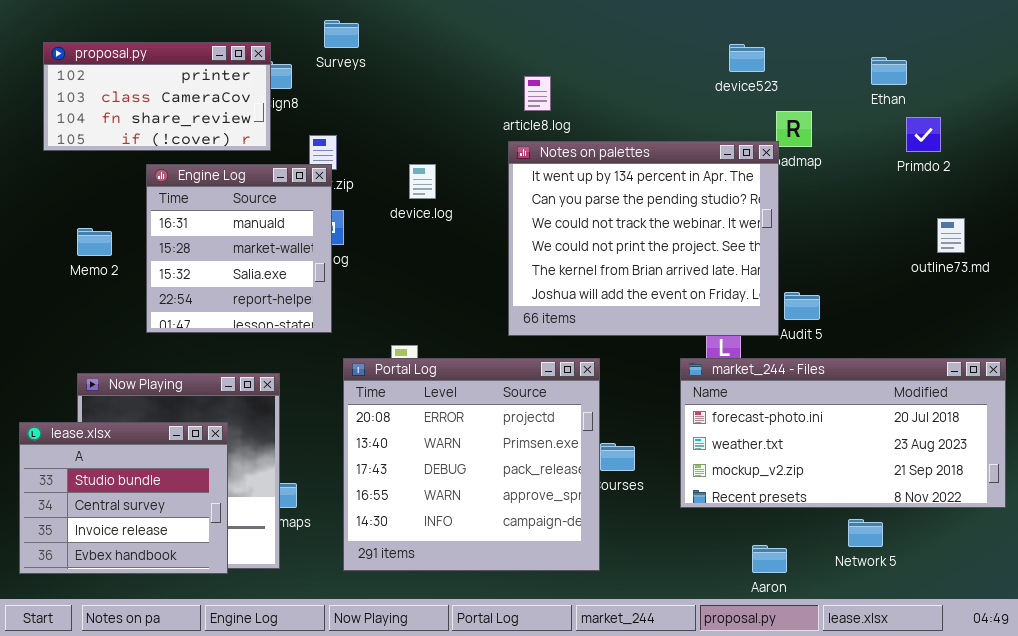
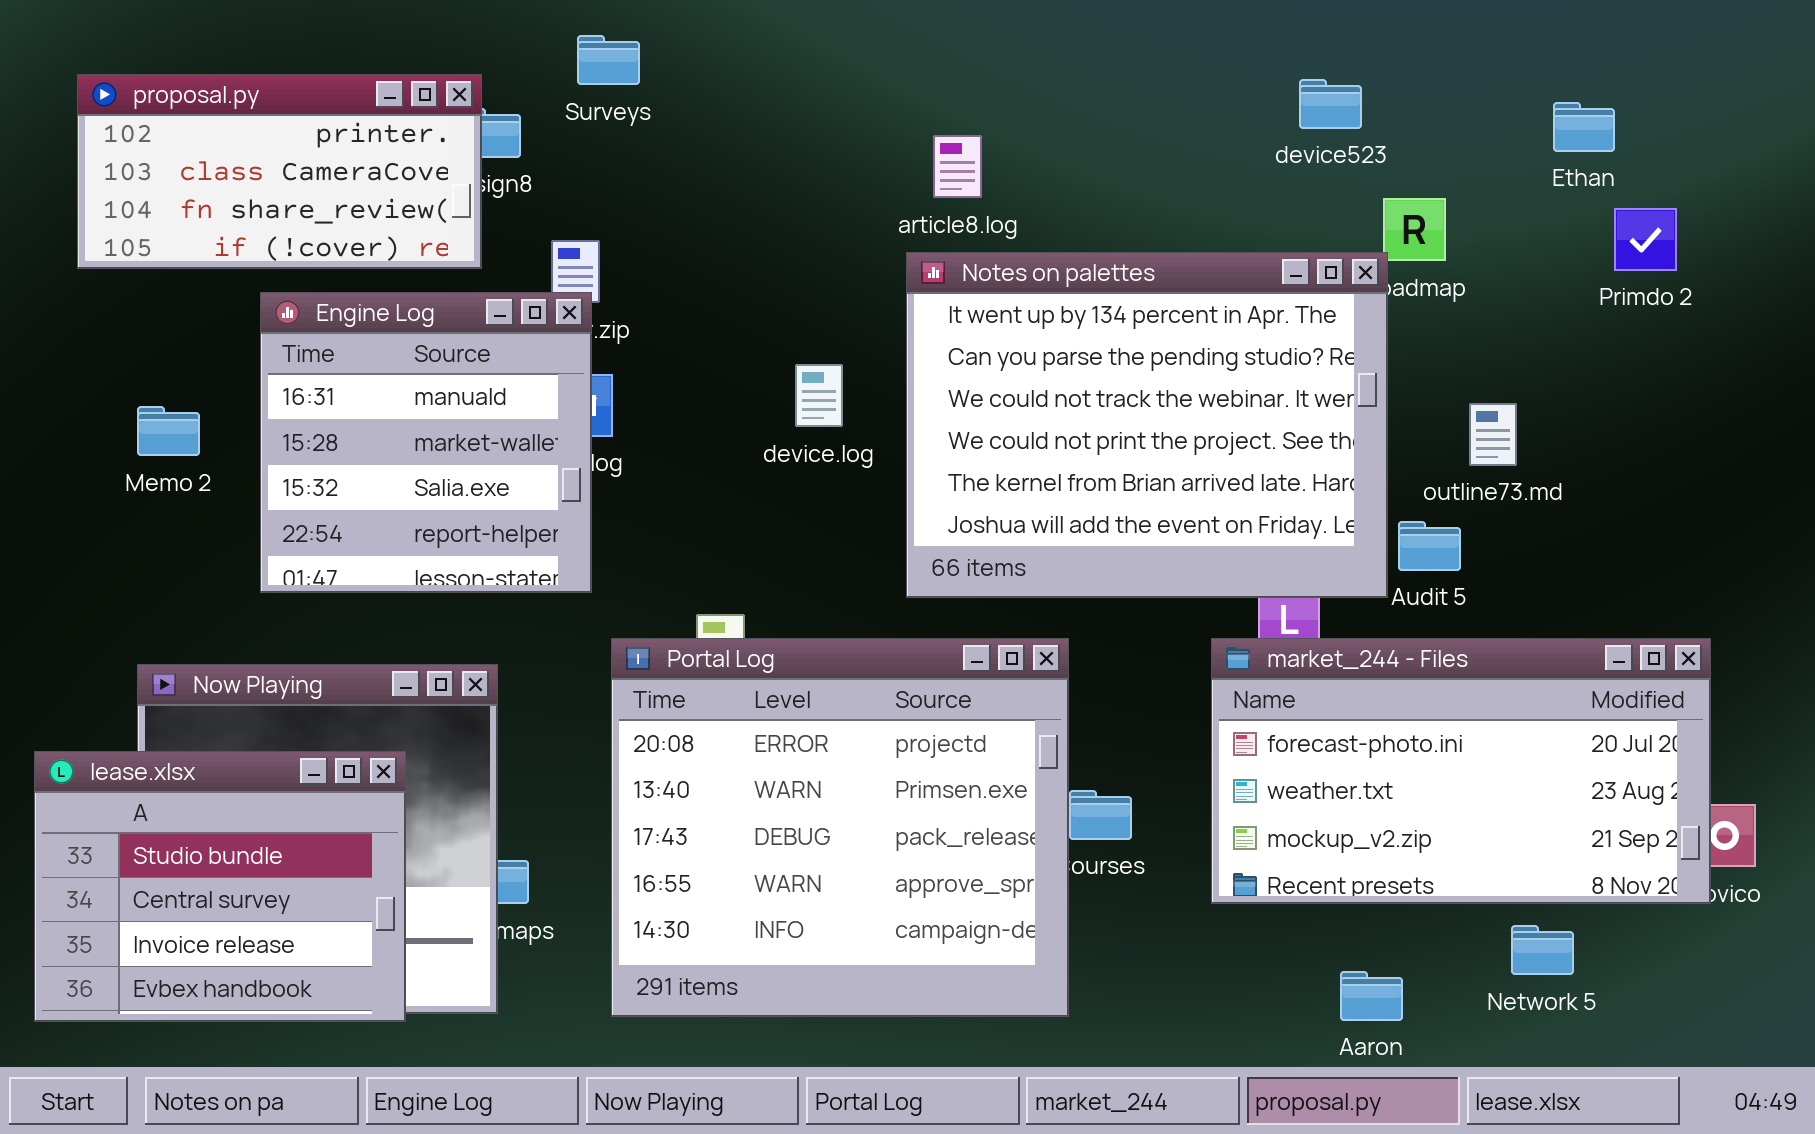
device.log: [409,164,436,199] -> [795,364,843,427], moved
outline73.md: [937,218,965,253] -> [1469,403,1517,466], moved
market_244 - Files: [680,358,1006,508] -> [1211,638,1711,904], resized

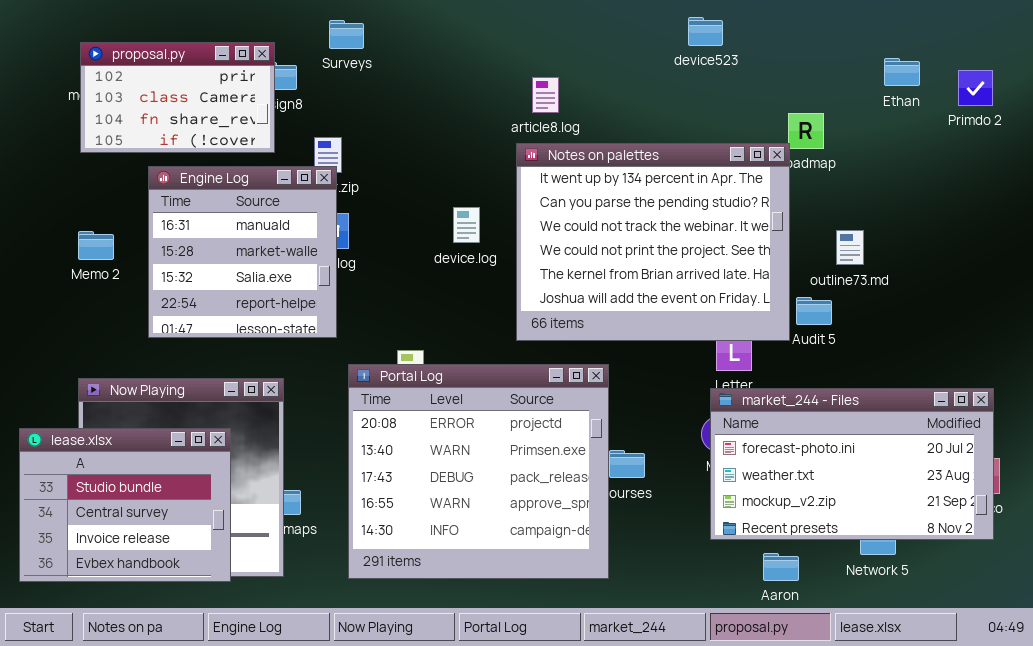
proposal.py: [77,74,482,269] -> [80,42,275,153], resized
device523: [1299,79,1362,129] -> [688,17,723,46], moved
Primdo 2: [1614,208,1677,271] -> [958,70,993,106], moved
market_244 - Files: [1211,638,1711,904] -> [710,388,994,540], moved

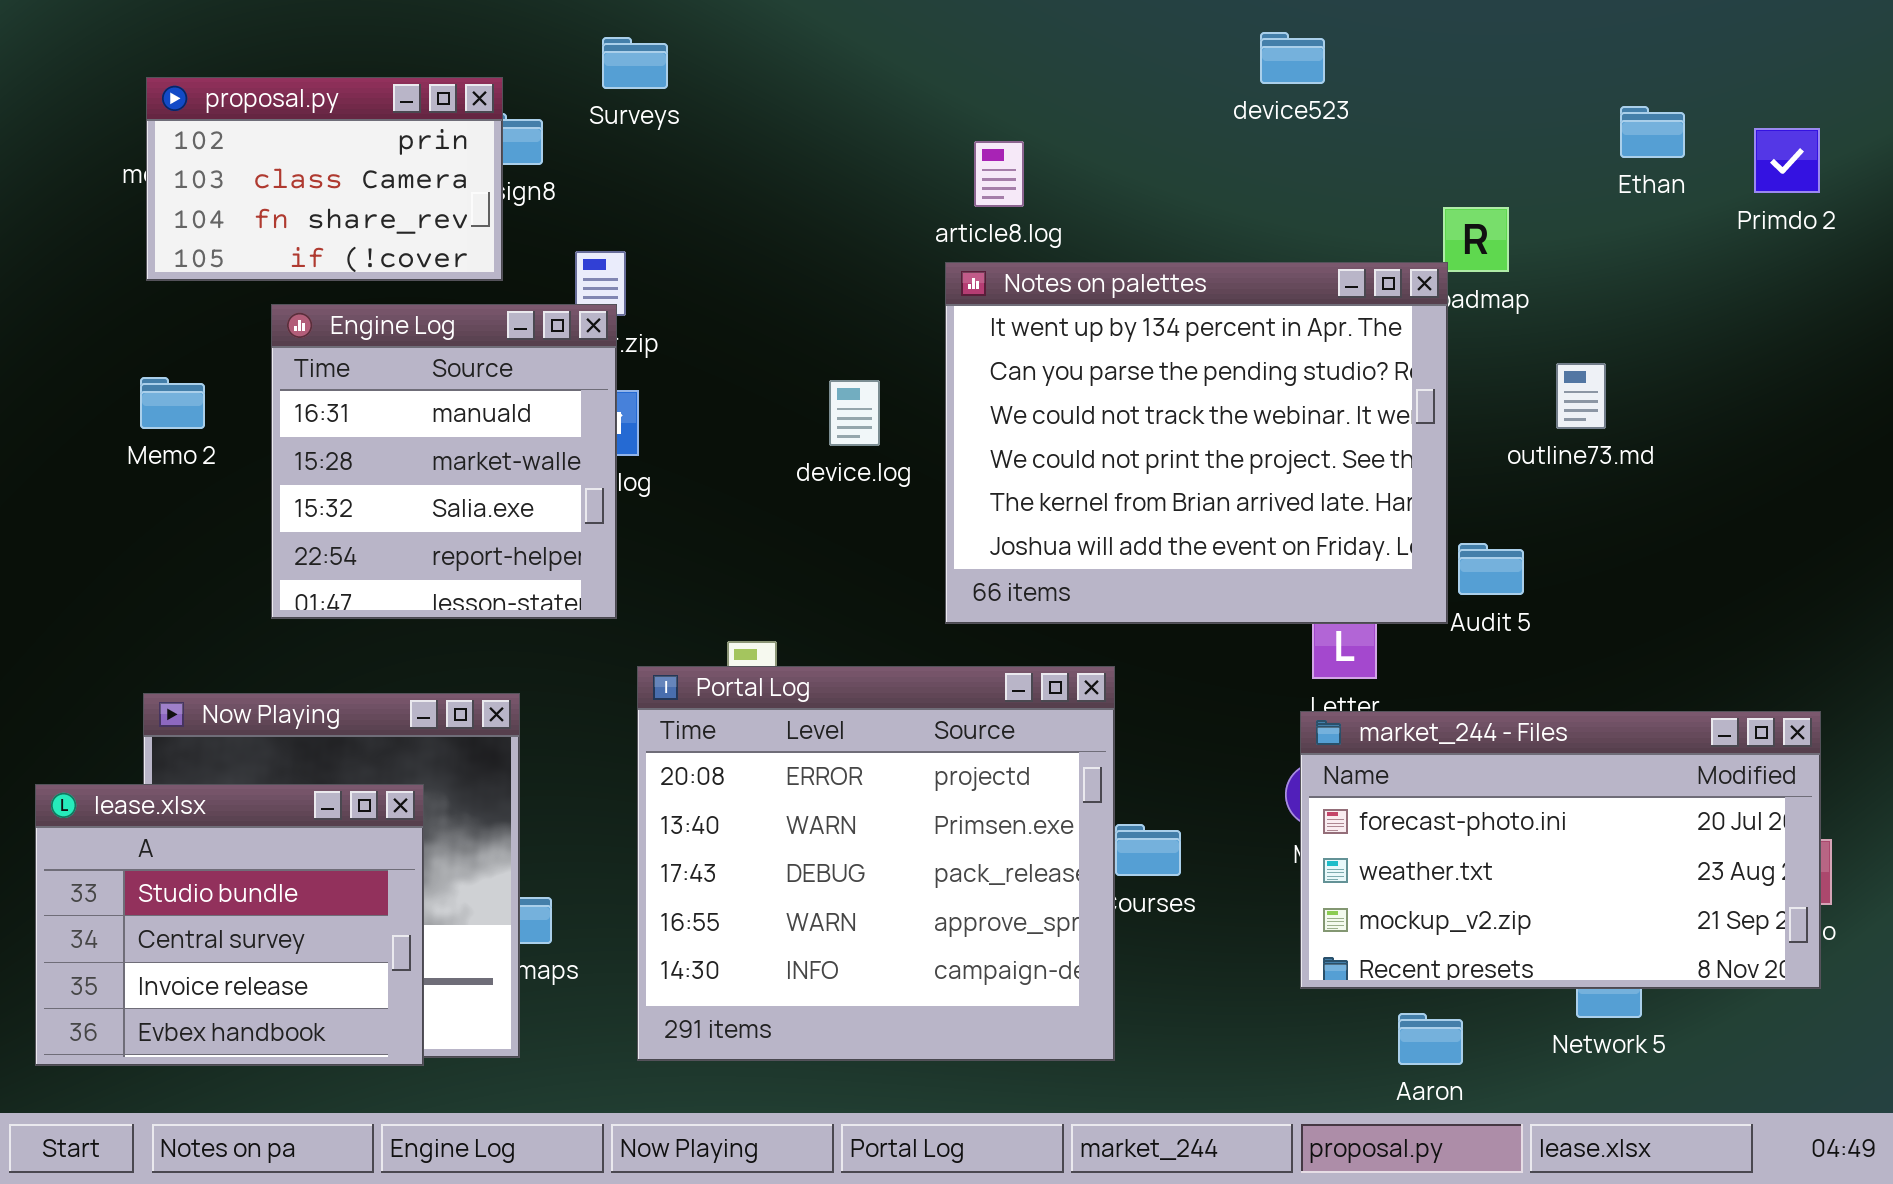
outline73.md: [836,230,864,265] -> [1556,363,1606,429], moved
Memo 2: [78,231,114,260] -> [140,377,205,429], moved

